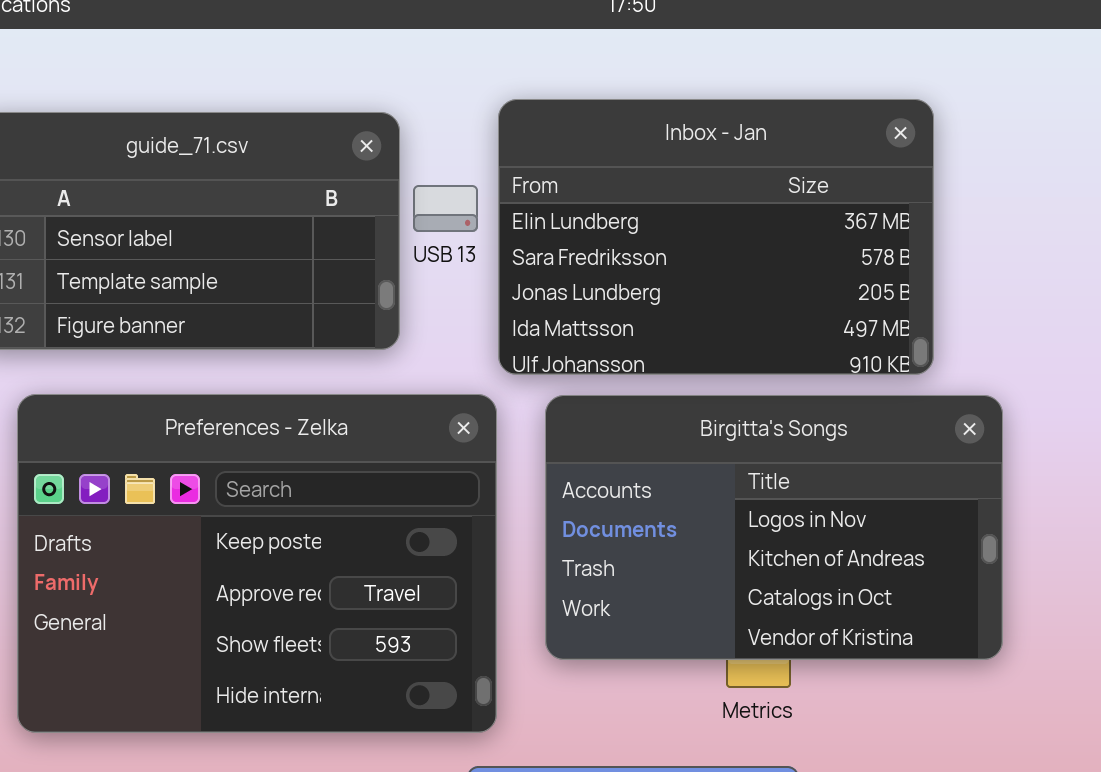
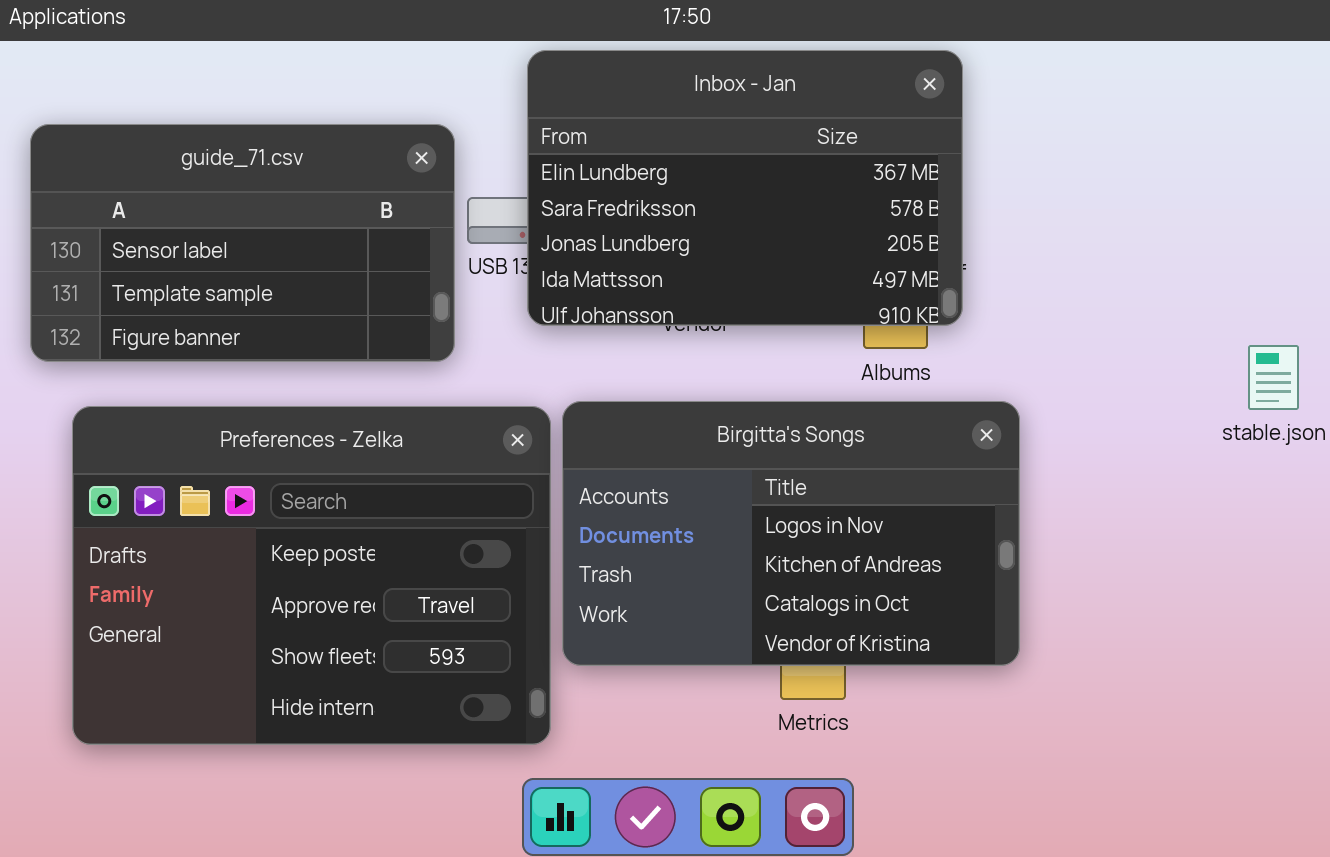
Inbox - Jan: [498,99,934,375] -> [527,50,963,326], moved
Birgitta's Songs: [545,395,1003,660] -> [562,401,1020,666], moved

